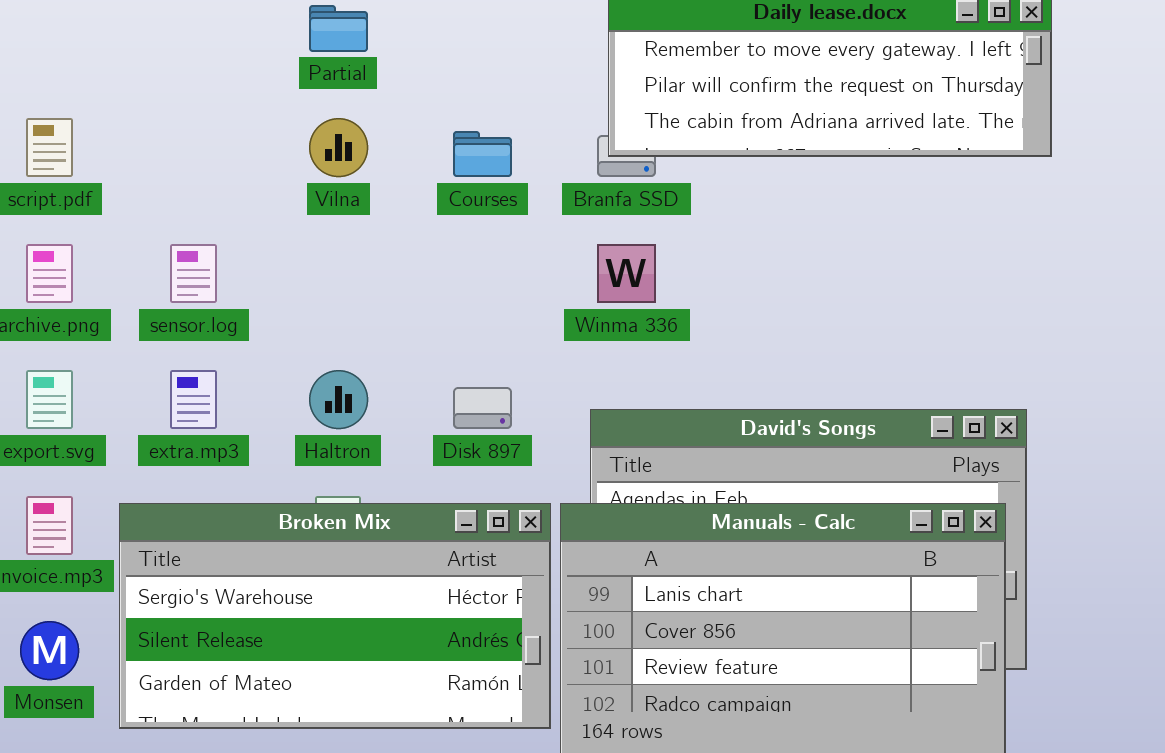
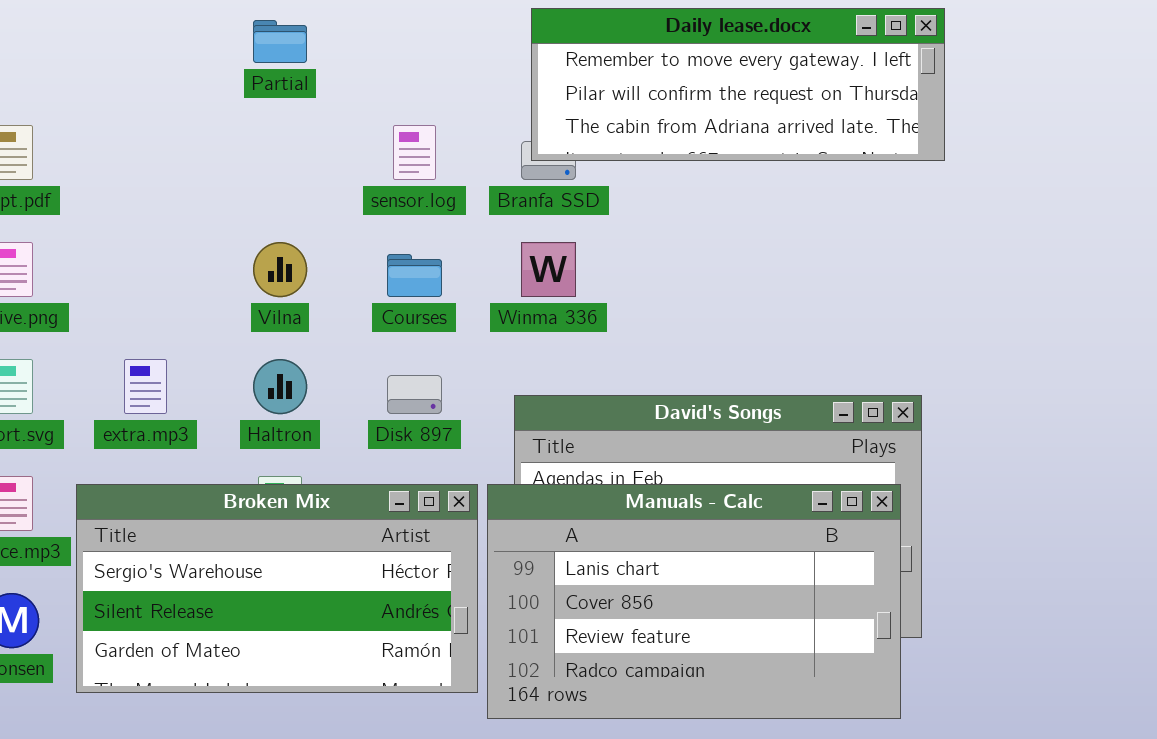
Vilna: [309,118,368,177] -> [253,242,307,297], moved
Courses: [453,131,512,177] -> [387,254,442,297], moved
sensor.log: [170,244,217,303] -> [393,125,436,180], moved

